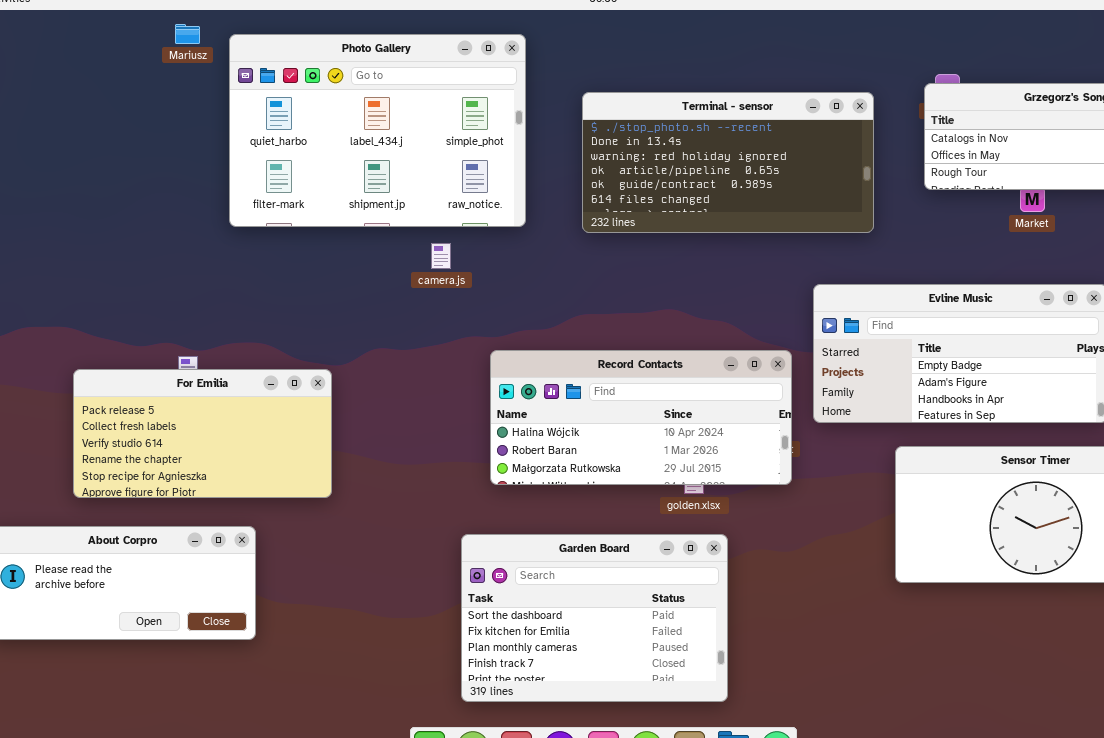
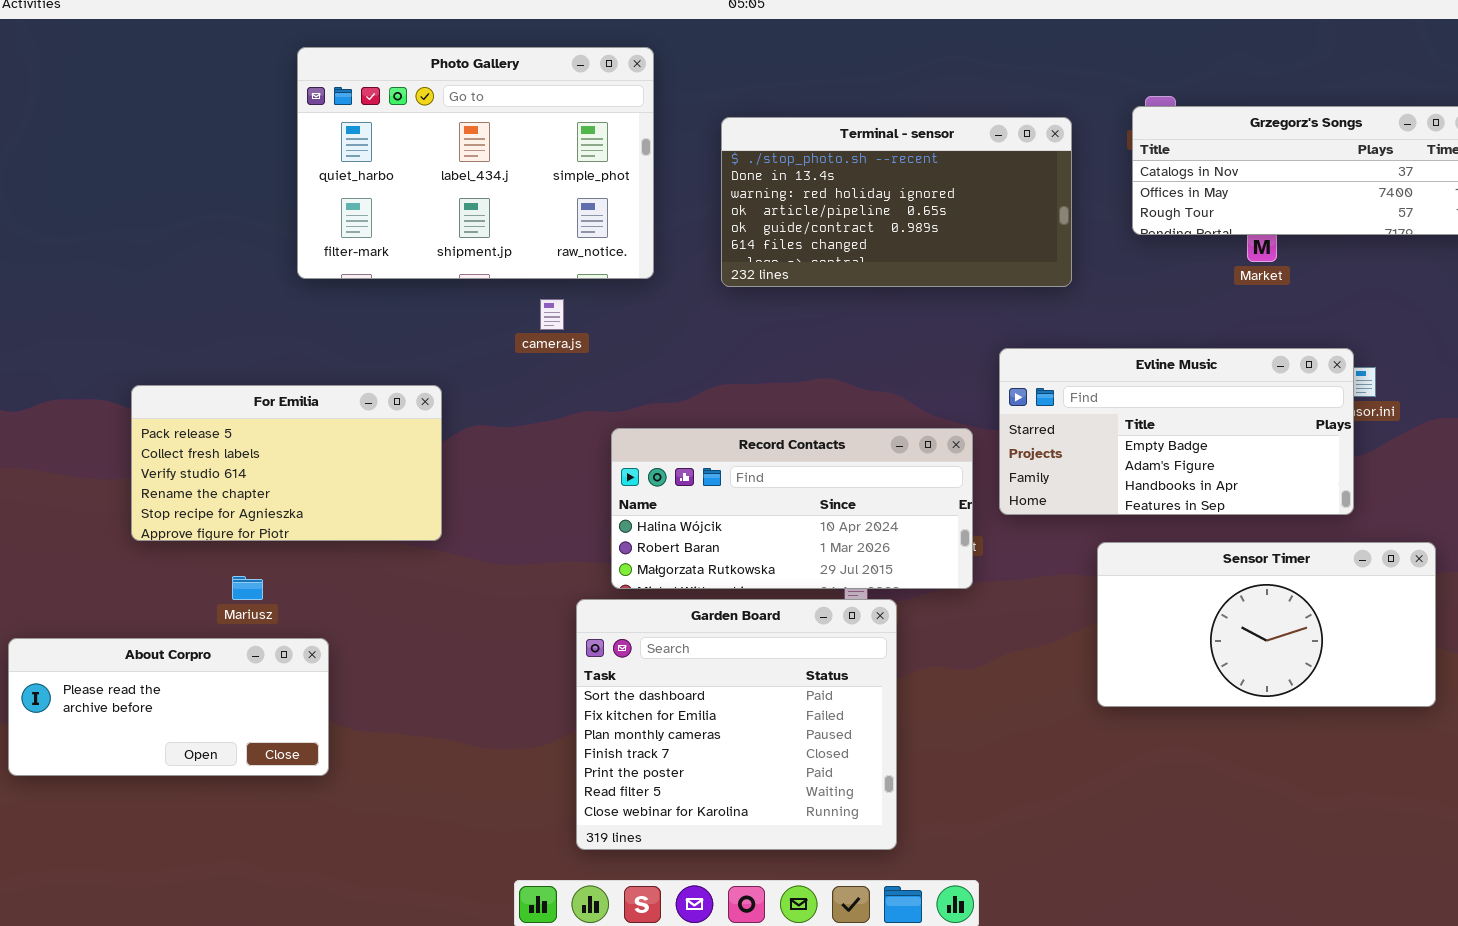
Mariusz: [175,24,200,44] -> [232,576,263,600], moved
For Emilia: [73,369,332,498] -> [131,385,442,541], moved
Garden Board: [461,534,728,702] -> [576,599,897,850], resized

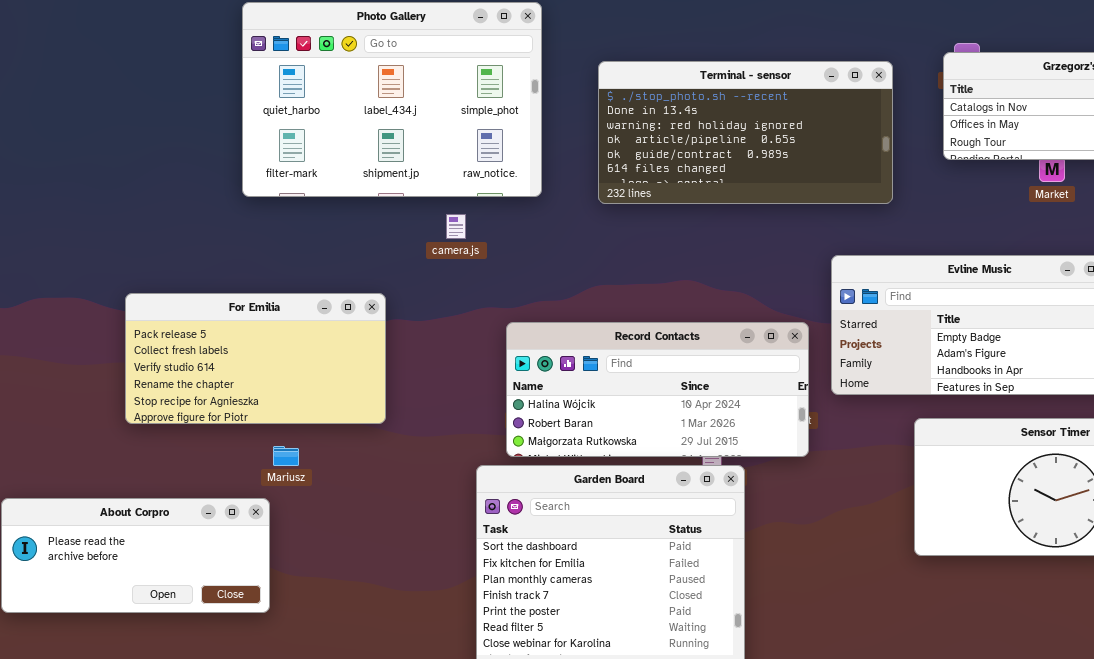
For Emilia: [131,385,442,541] -> [125,293,386,424], moved
Mariusz: [232,576,263,600] -> [273,446,299,466], moved

